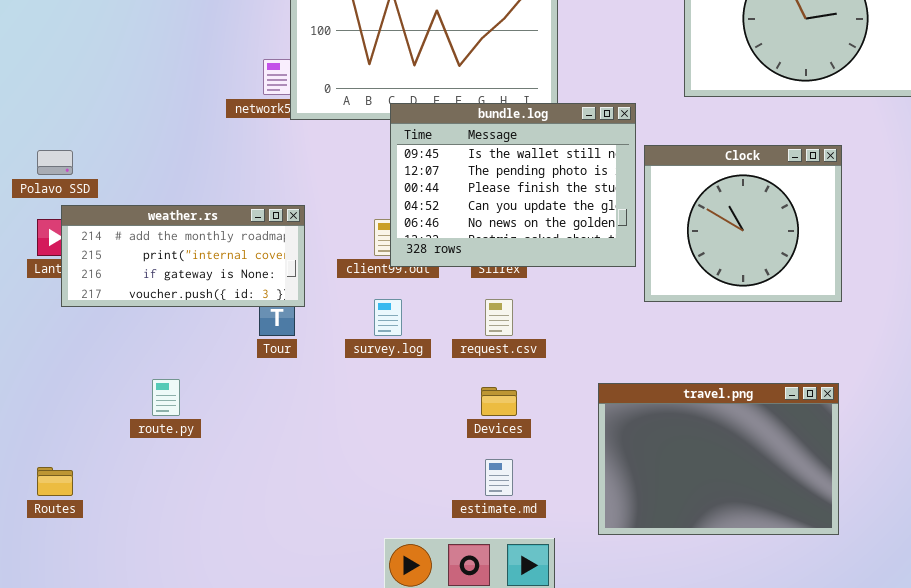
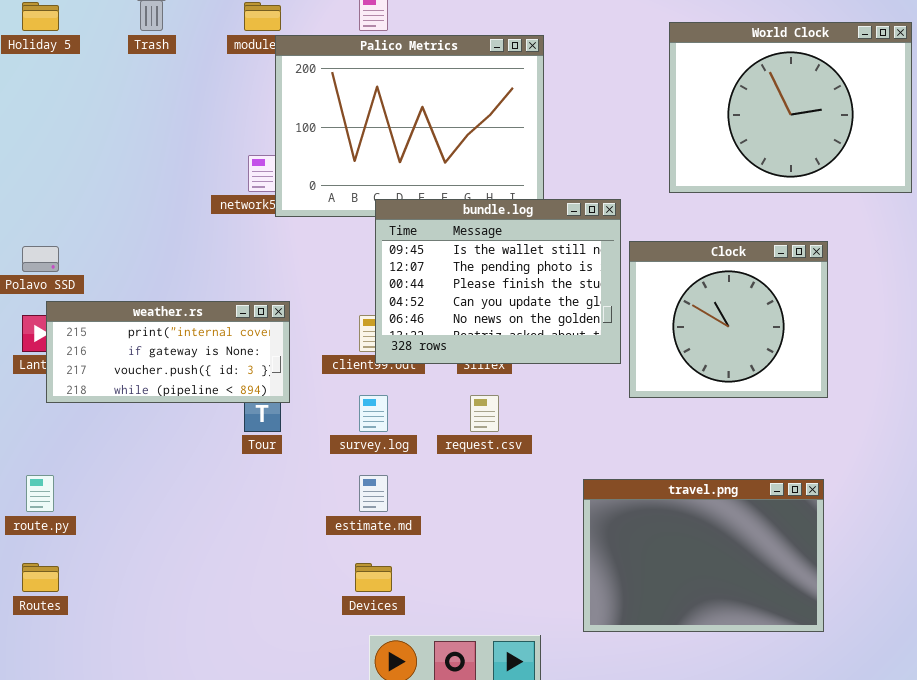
weather.rs: [61,205,305,307] -> [46,301,290,403], scrolled down 1 row
route.py: [152,379,180,416] -> [26,475,54,512], moved
Devices: [481,387,517,416] -> [355,563,392,592], moved
estimate.md: [485,459,513,496] -> [359,475,388,512], moved

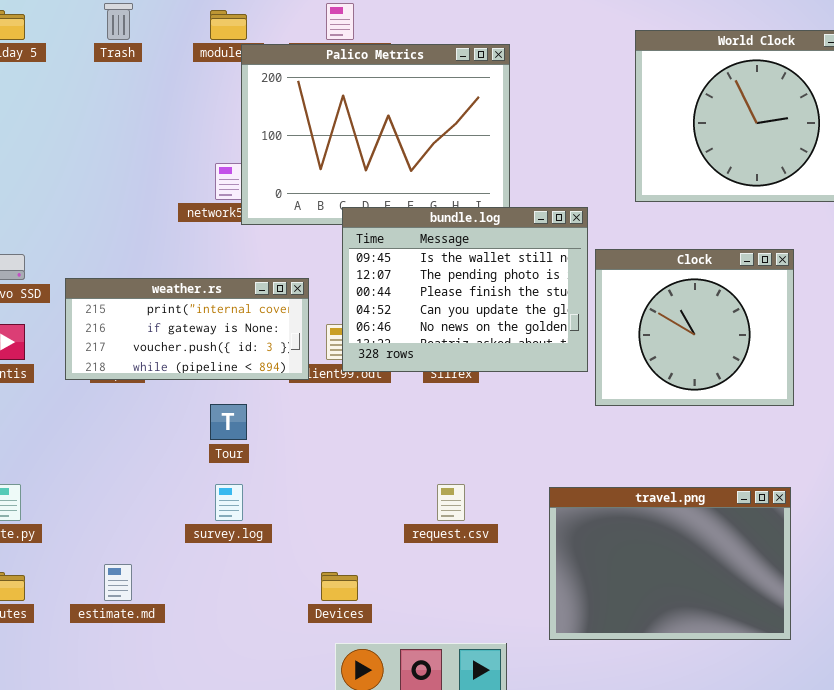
weather.rs: [46,301,290,403] -> [65,278,309,380], moved
survey.log: [359,395,388,432] -> [215,484,243,521], moved
request.csv: [470,395,499,432] -> [437,484,465,521], moved
estimate.md: [359,475,388,512] -> [104,564,132,601], moved

